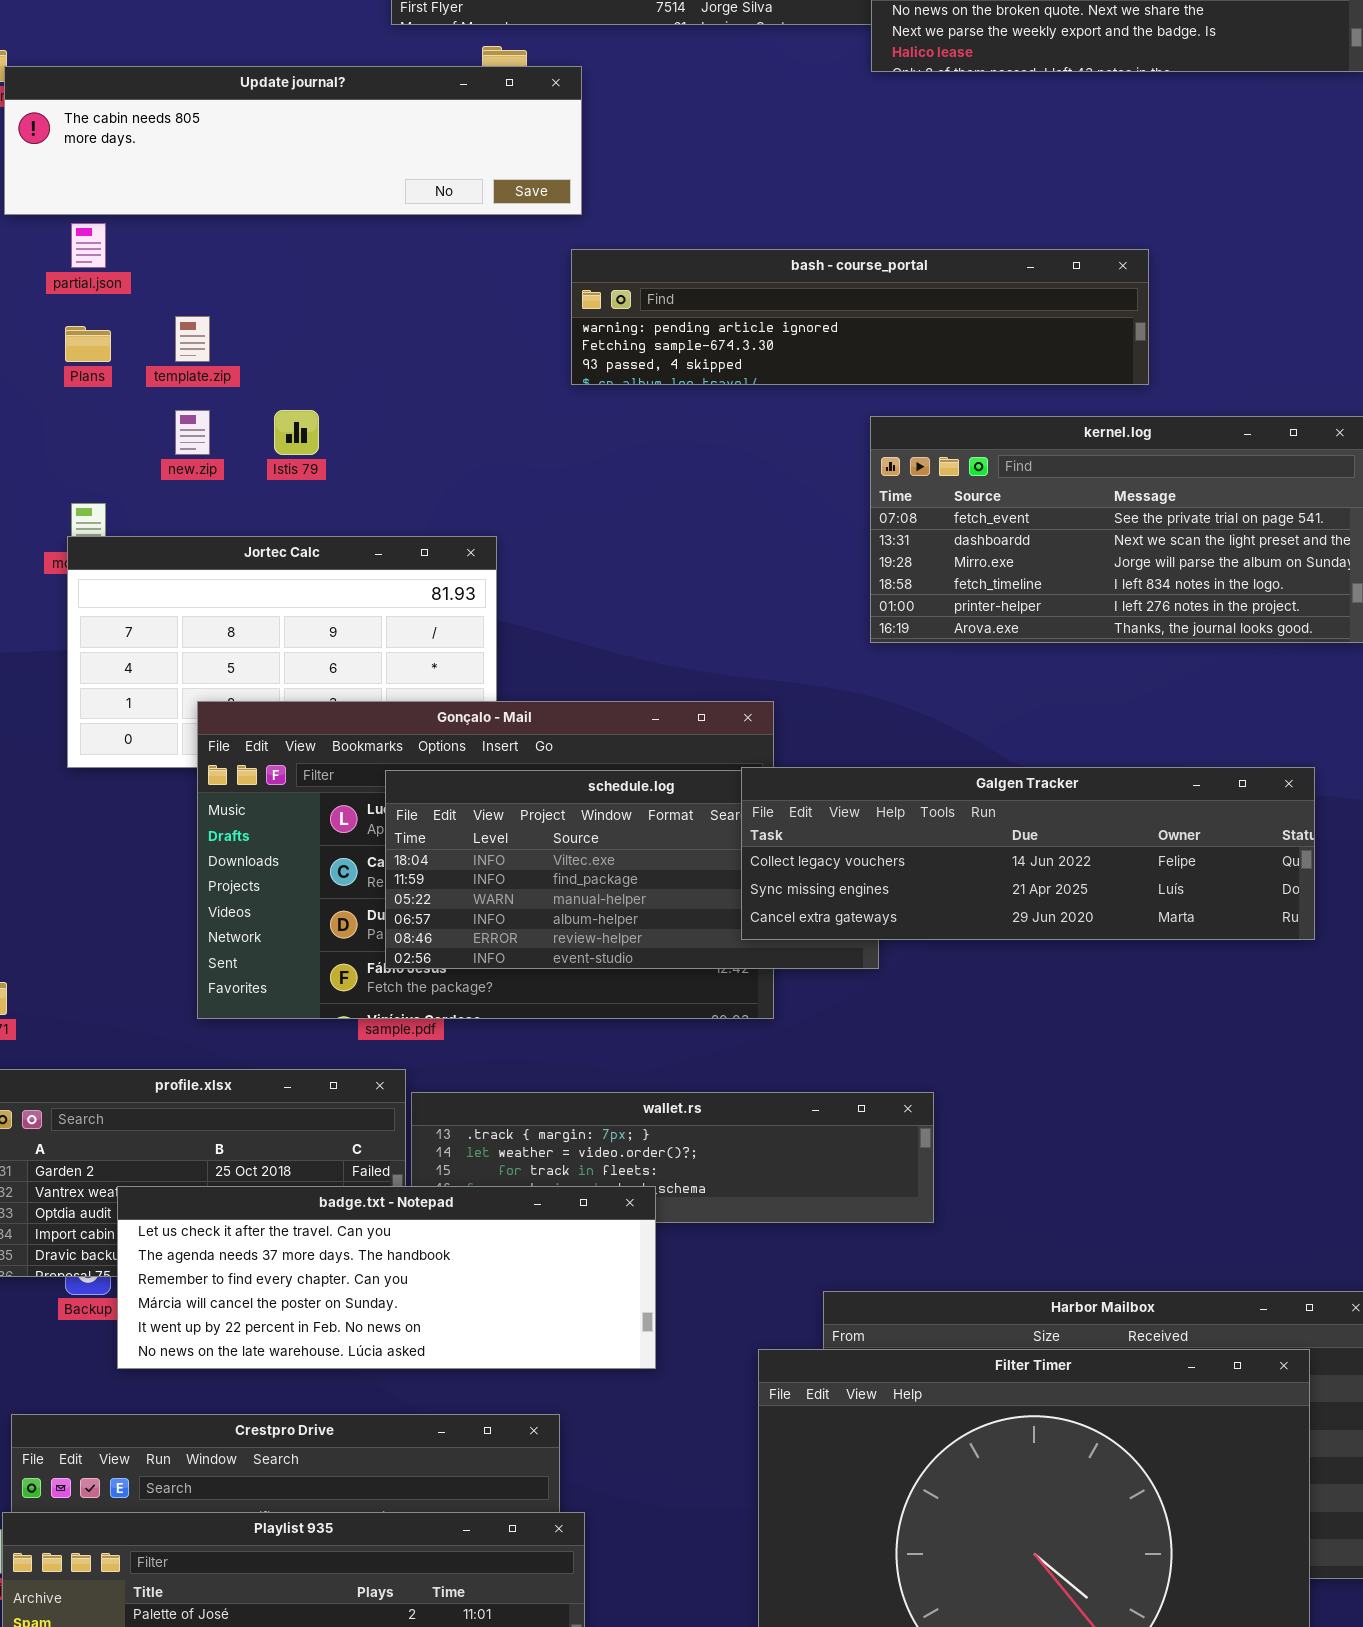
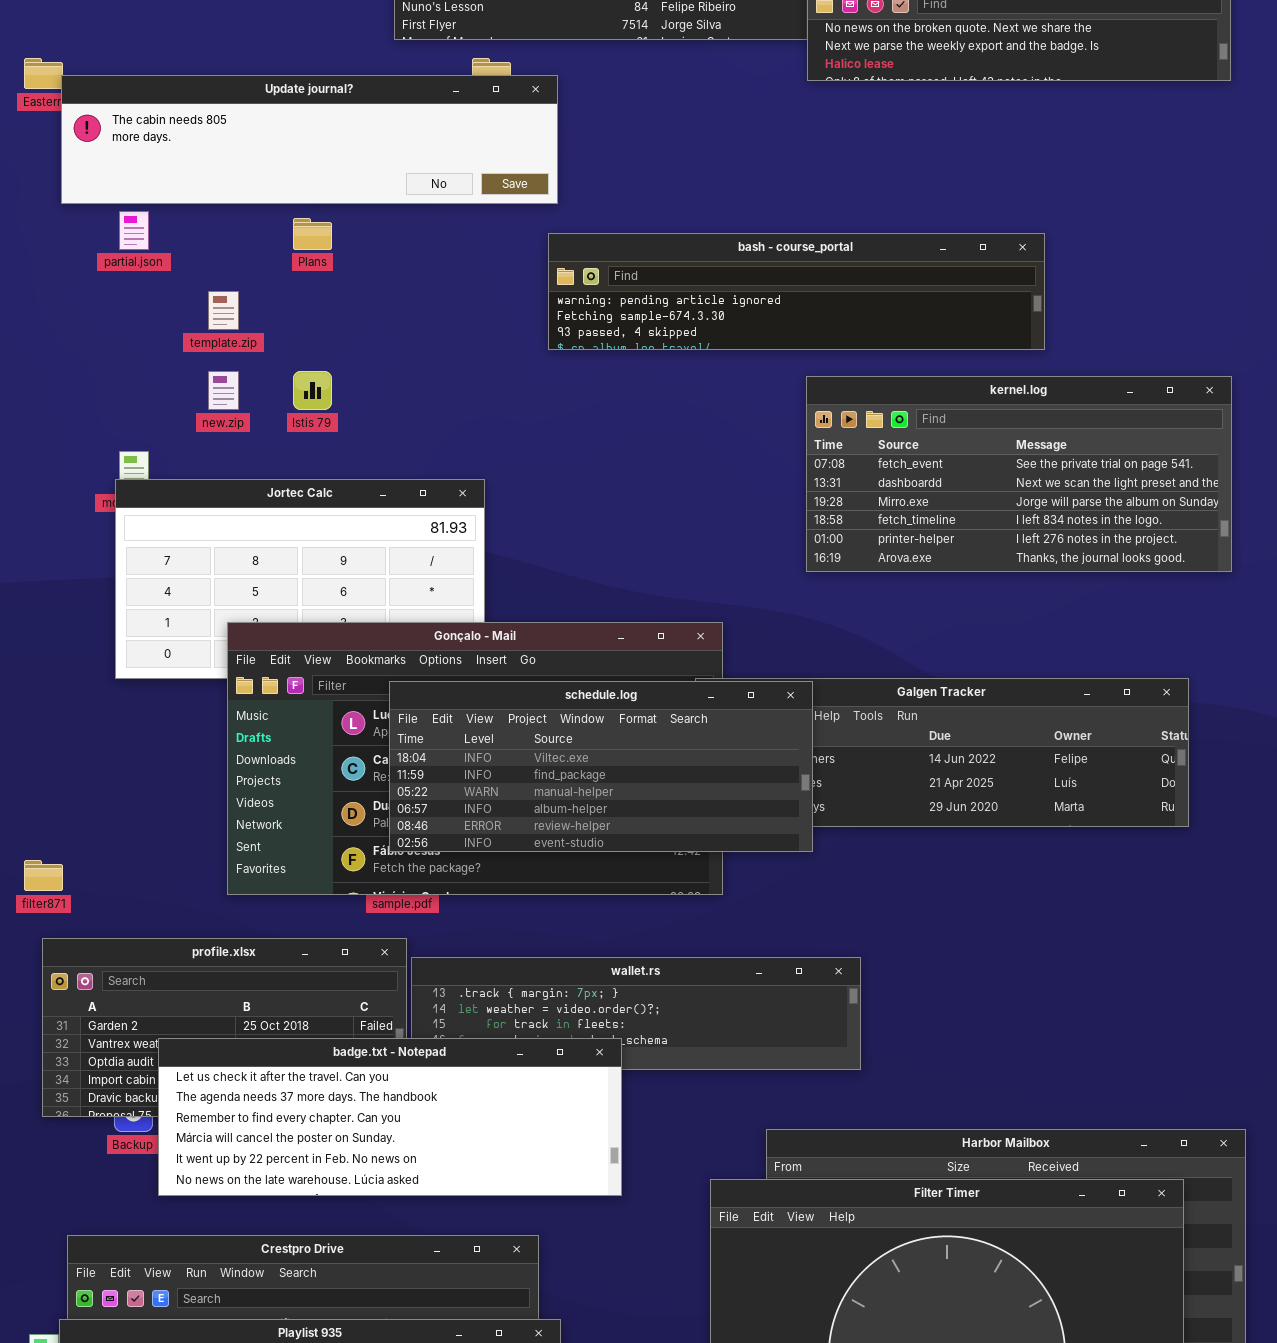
Plans: [65,326,111,362] -> [293,218,332,250], moved
schedule.log: [385,770,879,969] -> [389,681,813,852], raised

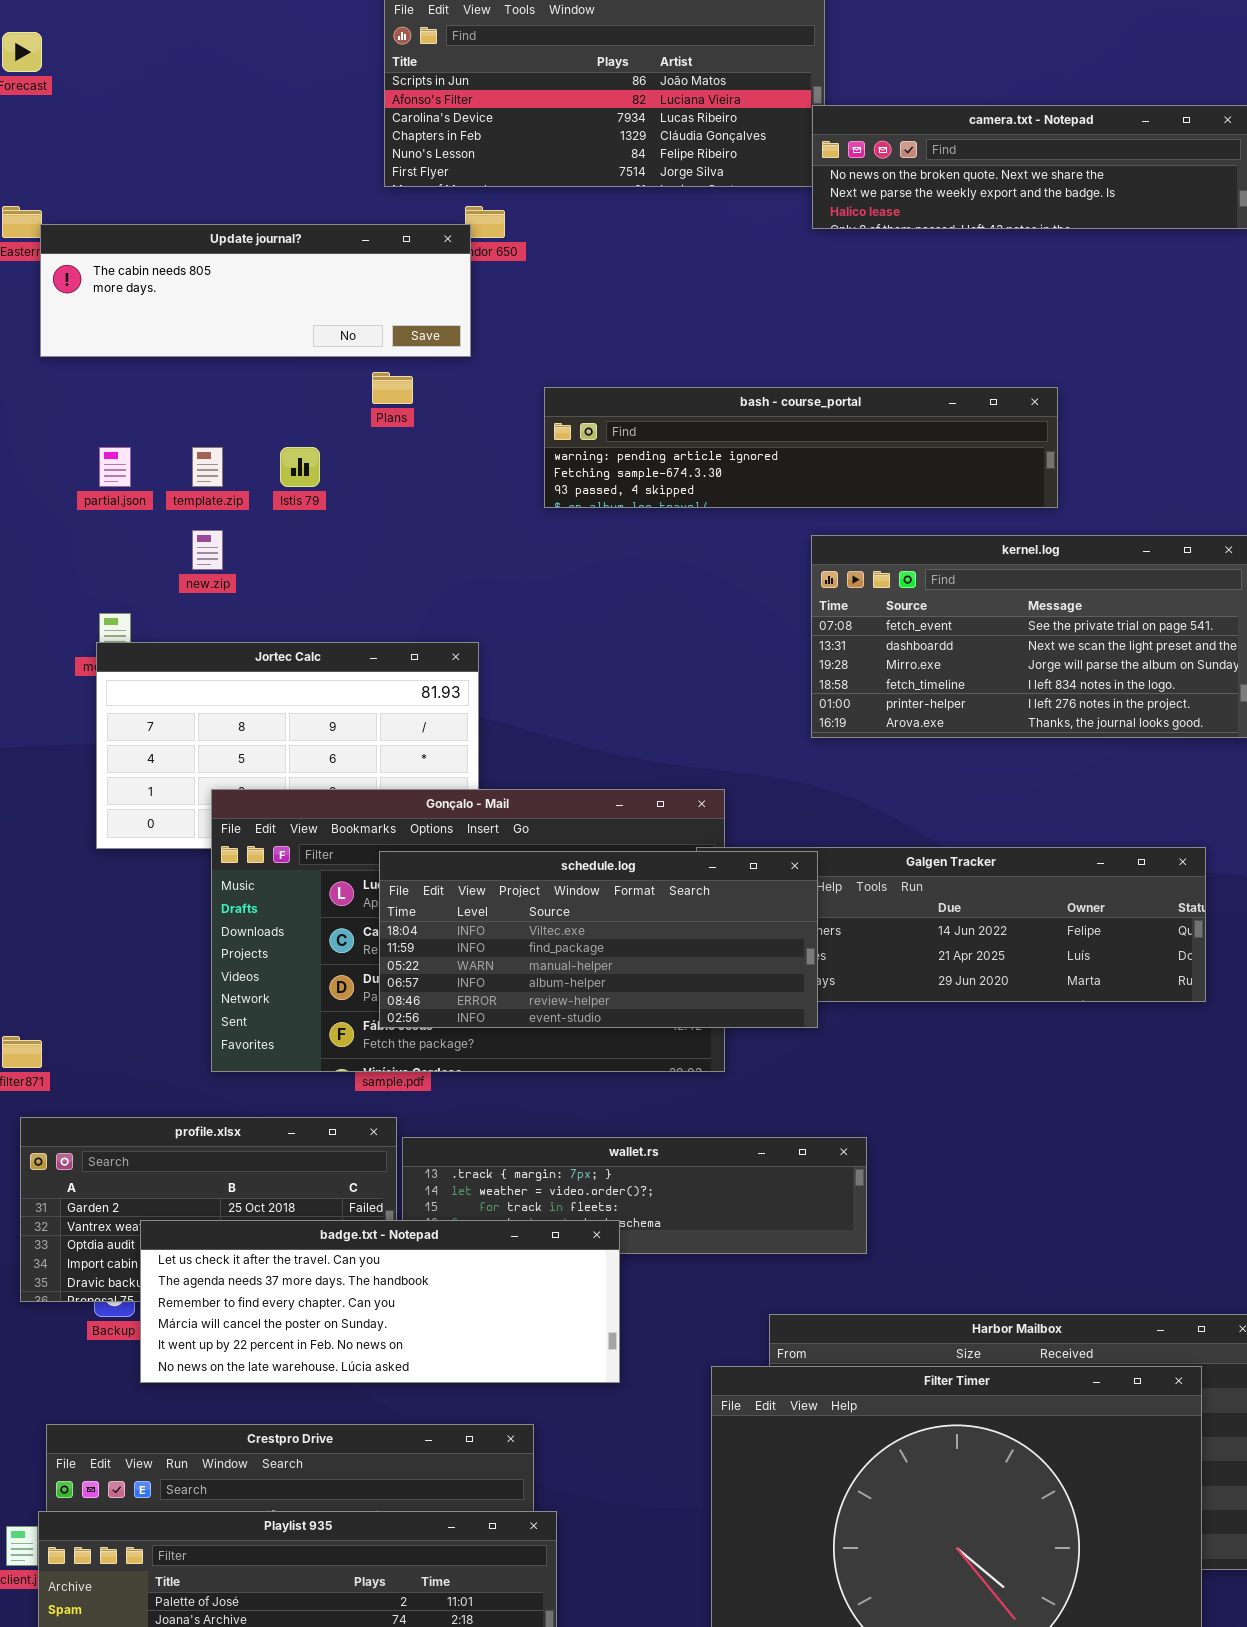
Update journal?: [61,75,558,204] -> [40,224,471,357], resized
partial.json: [119,211,149,250] -> [99,447,131,487], moved
Plans: [293,218,332,250] -> [372,372,413,404], moved
Istis 79: [293,371,332,410] -> [280,447,320,487], moved

